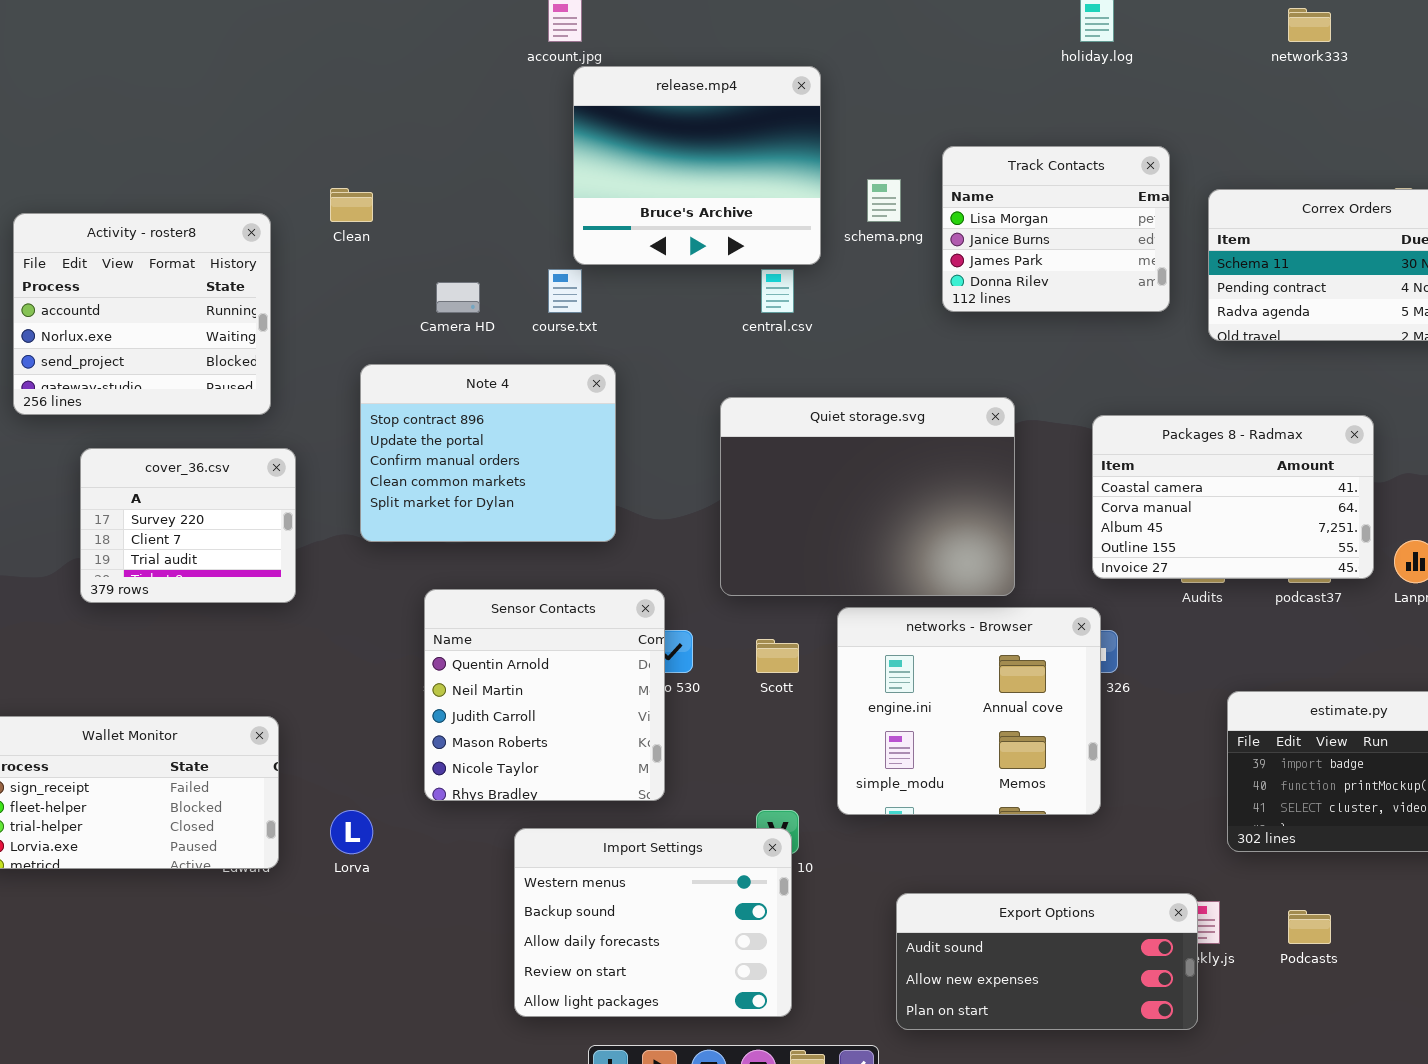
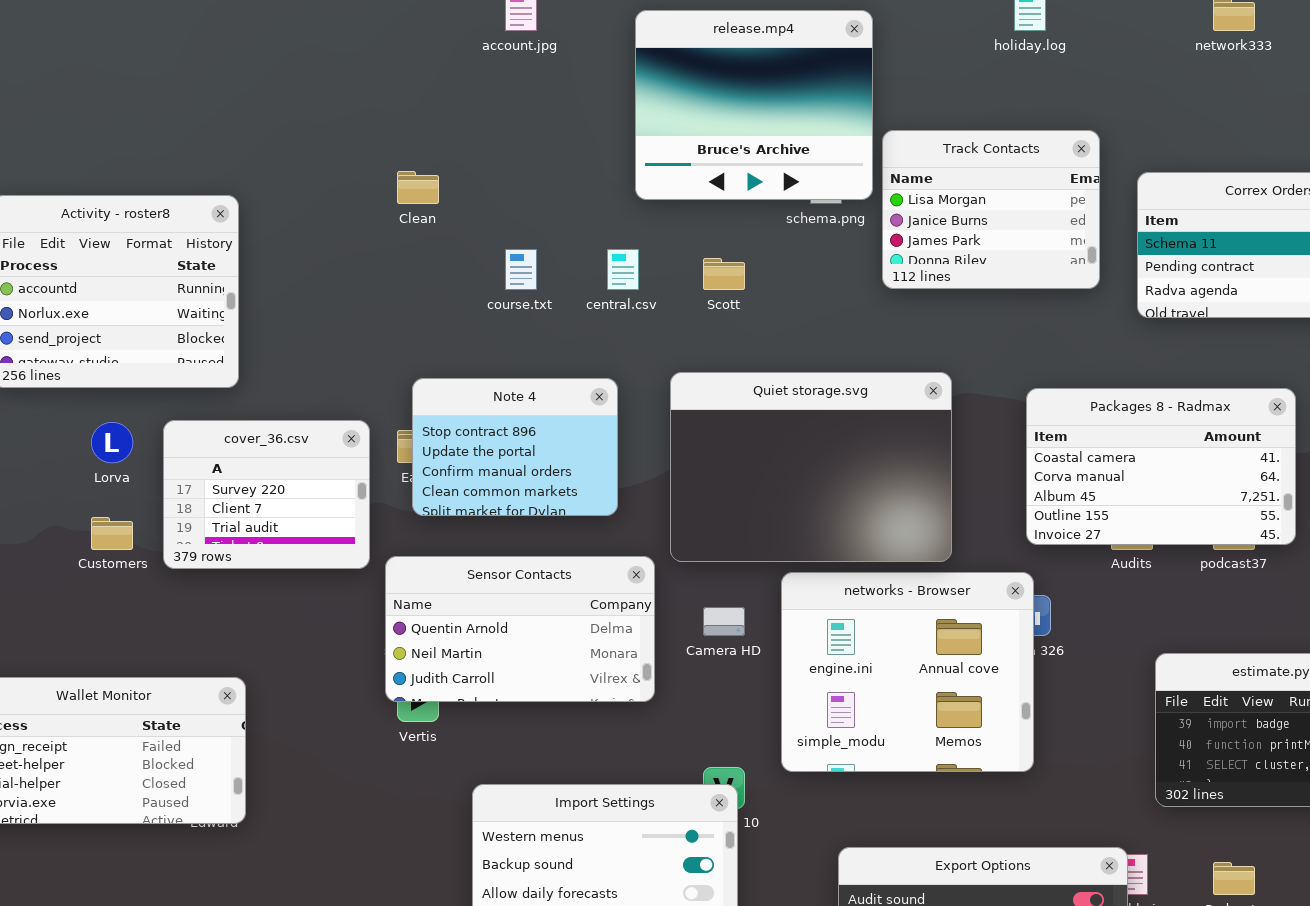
release.mp4: [573,66,821,265] -> [635,10,873,200], moved
Clean: [330,188,373,222] -> [397,171,439,204], moved
central.csv: [761,269,794,313] -> [607,249,639,290], moved
Camera HD: [436,282,480,313] -> [703,607,745,636], moved
Note 4: [360,364,616,542] -> [412,378,618,516], moved, resized
cover_36.csv: [80,448,296,603] -> [163,420,370,569], moved
Sensor Contacts: [424,589,665,801] -> [385,556,655,702], resized
Scott: [756,639,799,673] -> [703,258,745,290], moved
Lorva: [330,810,373,854] -> [91,422,133,463], moved

